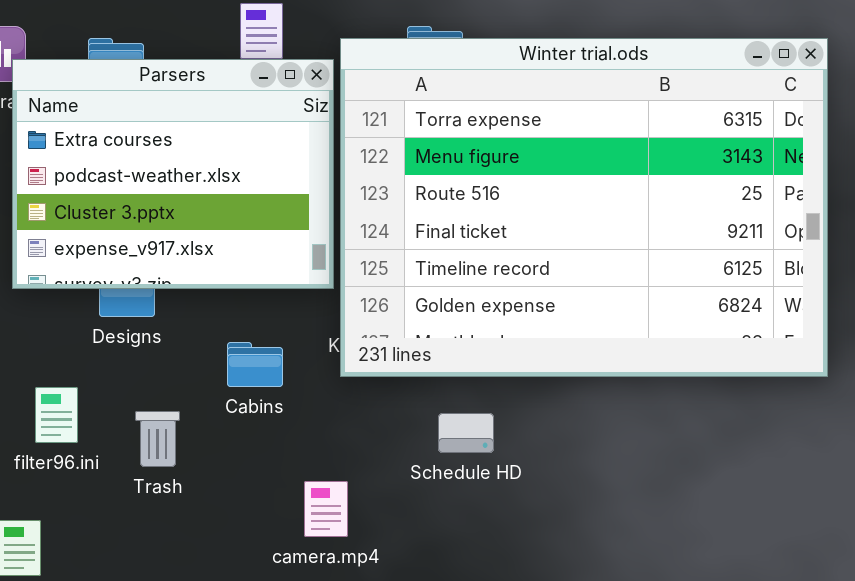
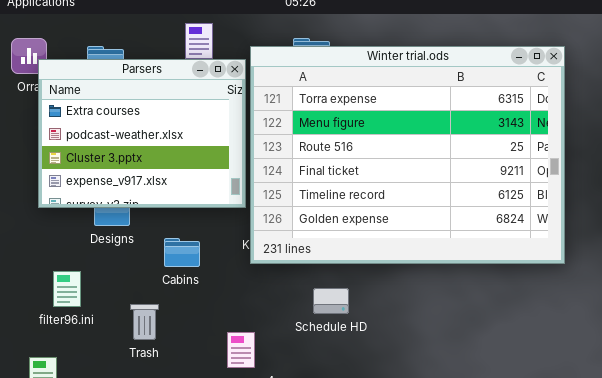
Cabins: [227,342,283,387] -> [164,238,200,267], moved
Trash: [135,411,180,467] -> [130,304,159,340], moved

